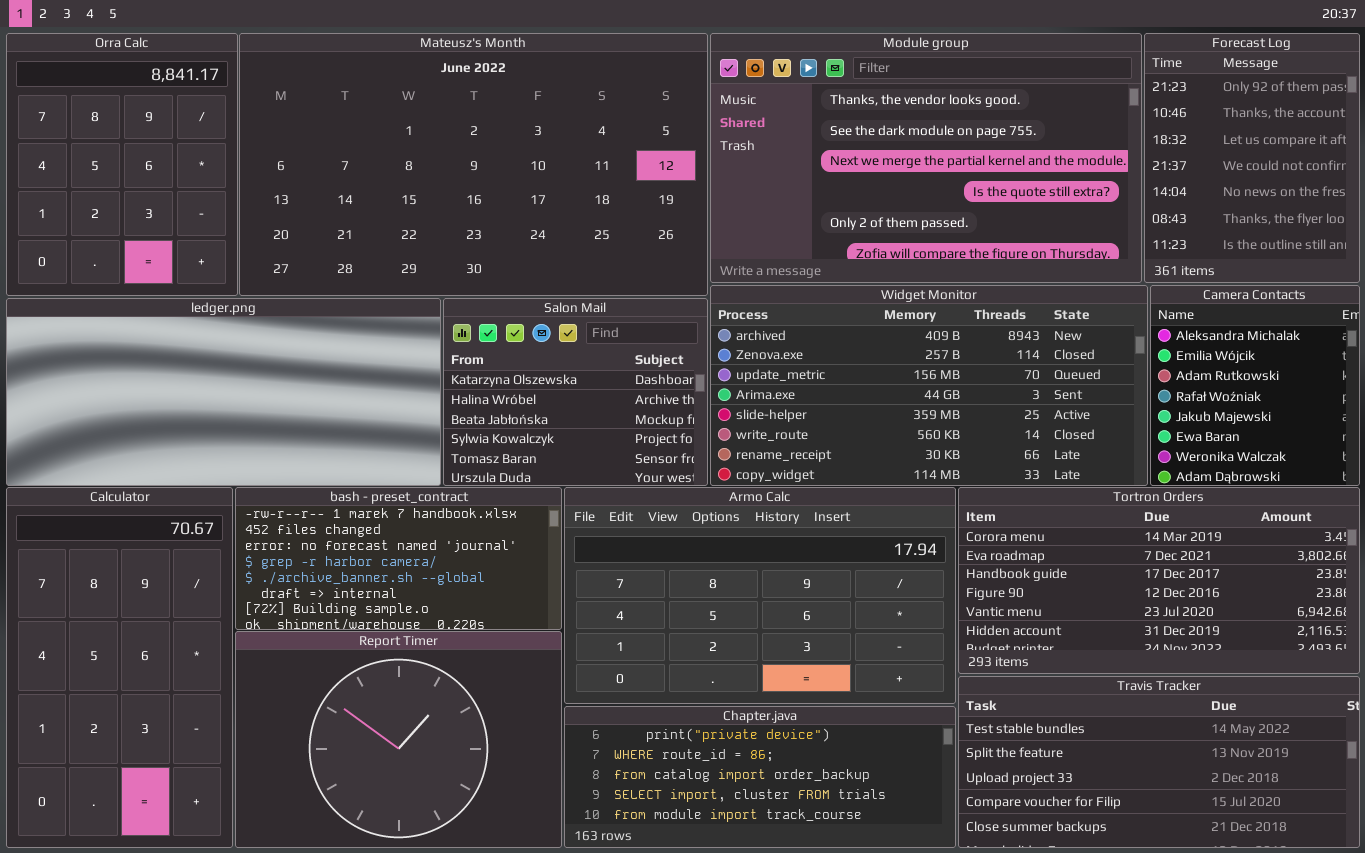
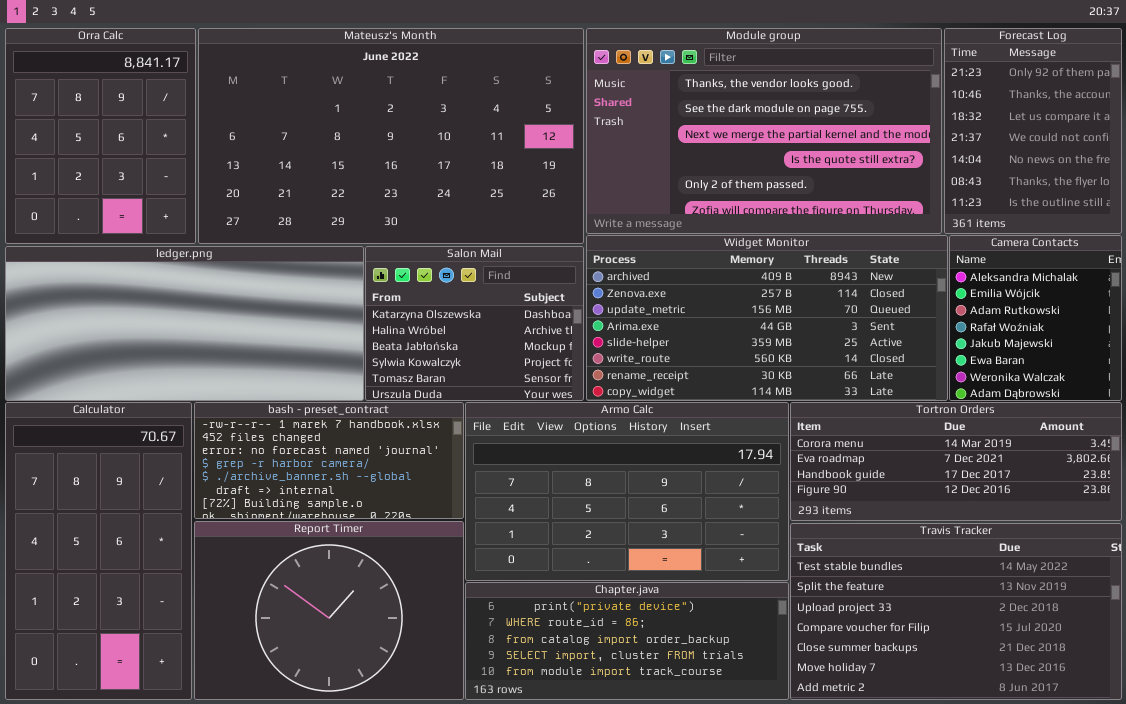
Tortron Orders: [958,487,1360,674] -> [790,402,1122,521], resized
Travis Tracker: [958,676,1360,848] -> [790,523,1122,700], resized

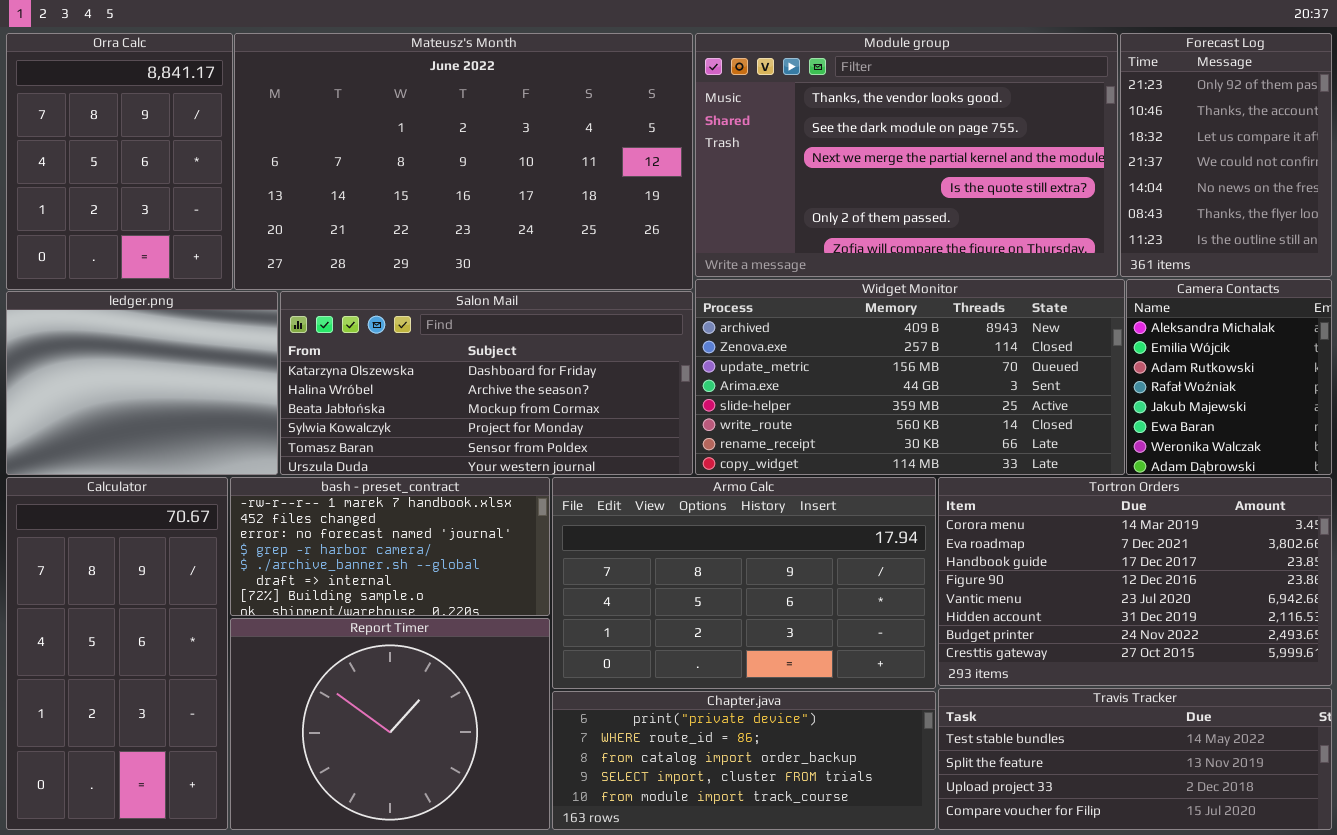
ledger.png: [5,246,364,401] -> [6,291,278,475], resized
Salon Mail: [365,246,584,401] -> [280,291,693,475], resized
Tortron Orders: [790,402,1122,521] -> [938,477,1332,686], resized
Travis Tracker: [790,523,1122,700] -> [938,688,1332,830], resized

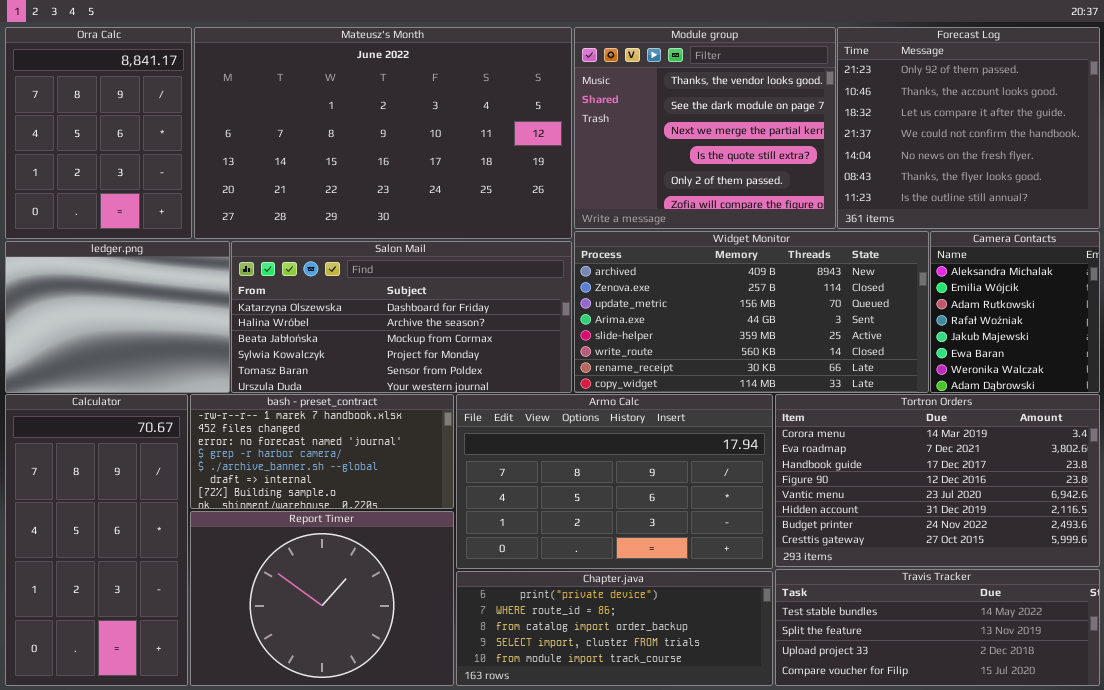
Module group: [695,33,1118,277] -> [574,27,836,229], resized
Forecast Log: [1120,33,1332,277] -> [837,27,1100,229], resized

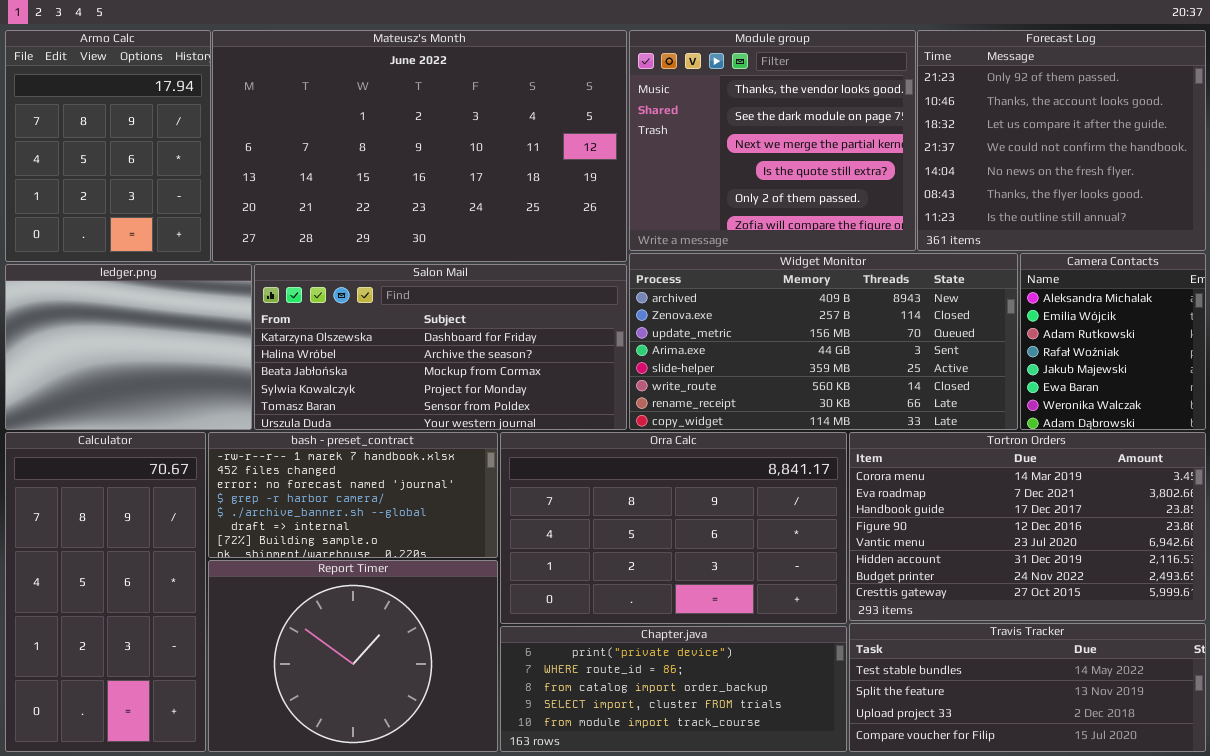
Orra Calc: [5,27,192,239] -> [500,432,847,624], moved, resized
Armo Calc: [456,394,773,569] -> [5,30,211,262], moved, resized

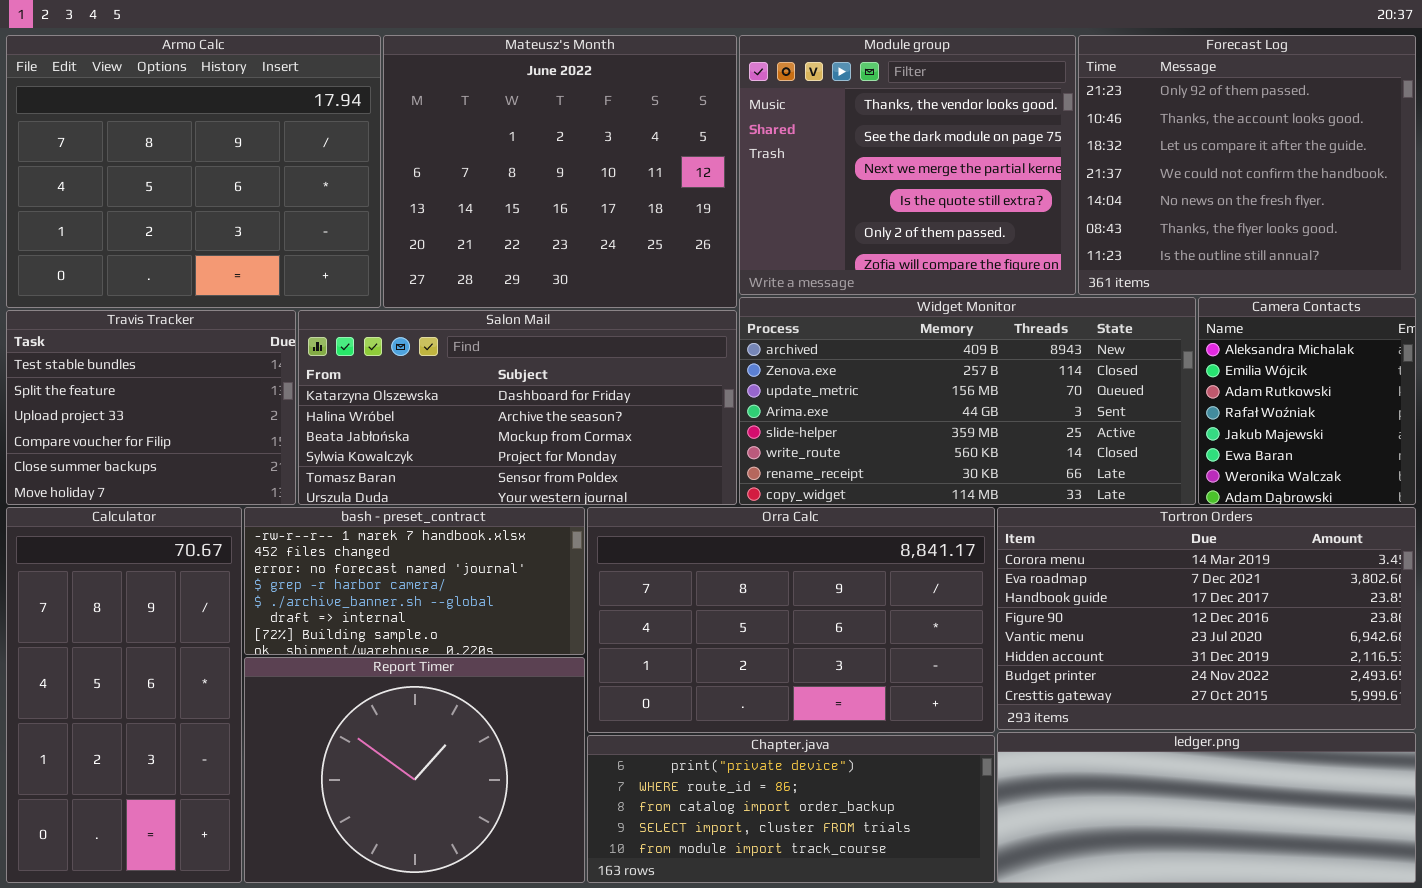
Armo Calc: [5,30,211,262] -> [6,35,381,308], resized
Mateusz's Month: [212,30,627,262] -> [383,35,737,308], resized
ledger.png: [5,264,252,430] -> [997,732,1416,883], moved, resized
Travis Tracker: [849,623,1206,752] -> [6,310,296,505], moved, resized

